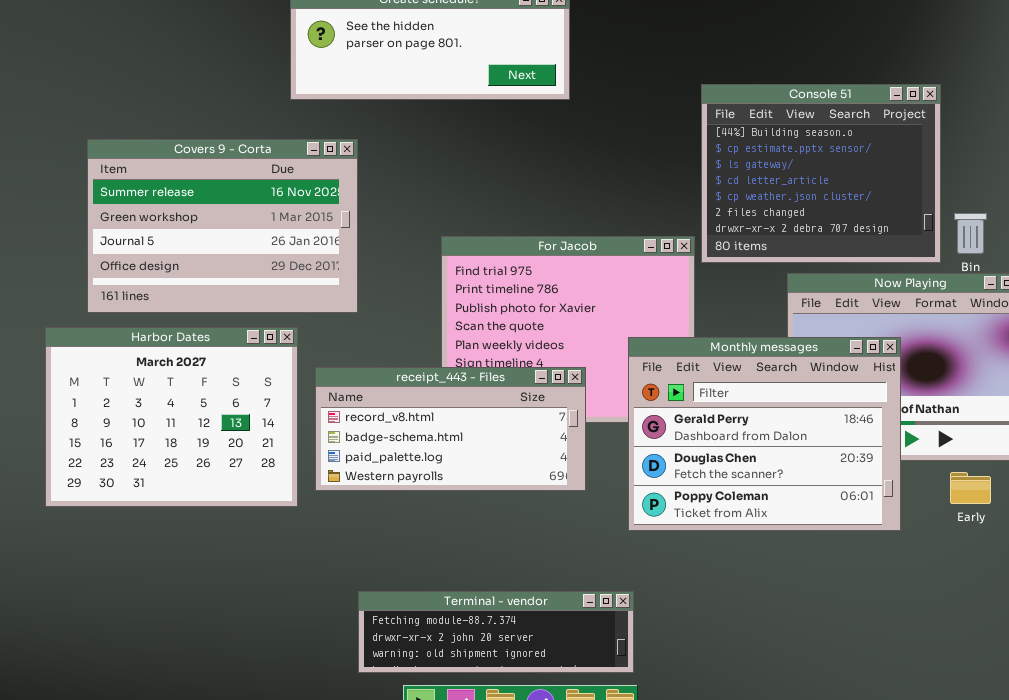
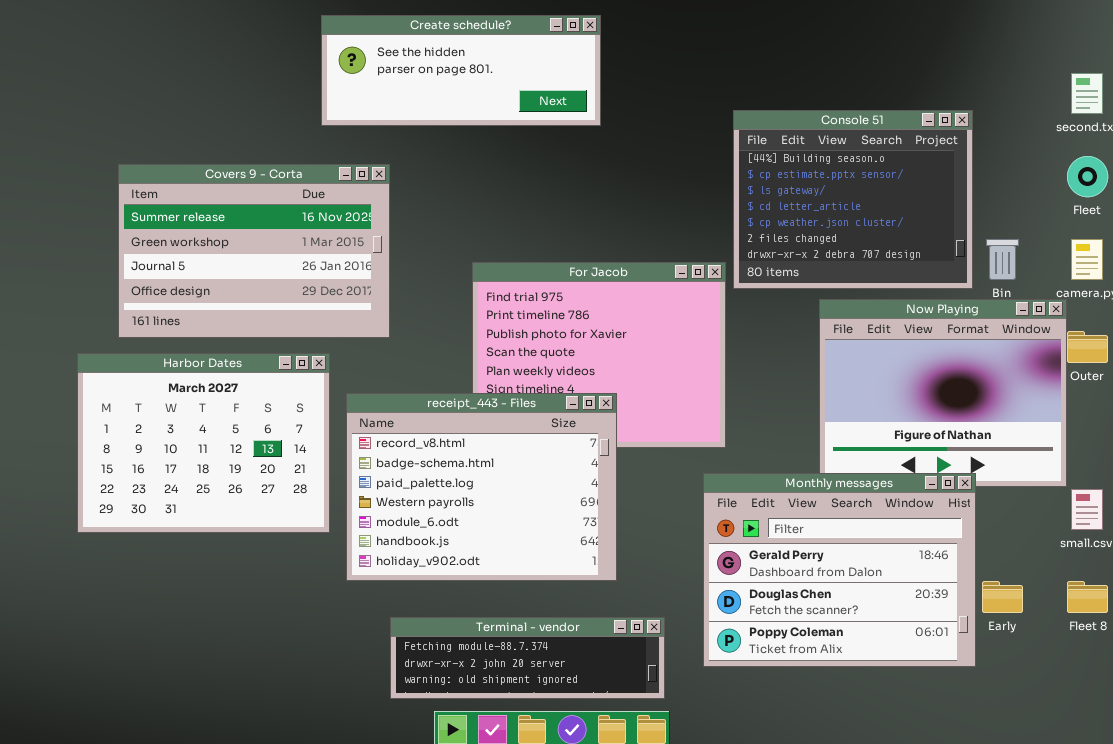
Monthly messages: [628,337,901,531] -> [703,473,976,667], moved
receipt_443 - Files: [315,367,586,491] -> [346,393,617,581], resized
Early: [950,472,991,504] -> [982,581,1023,613], moved

